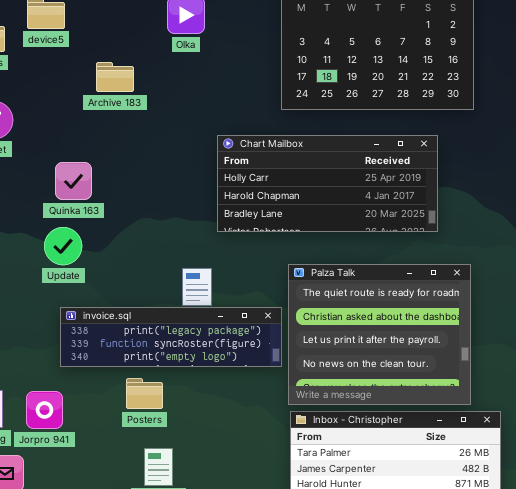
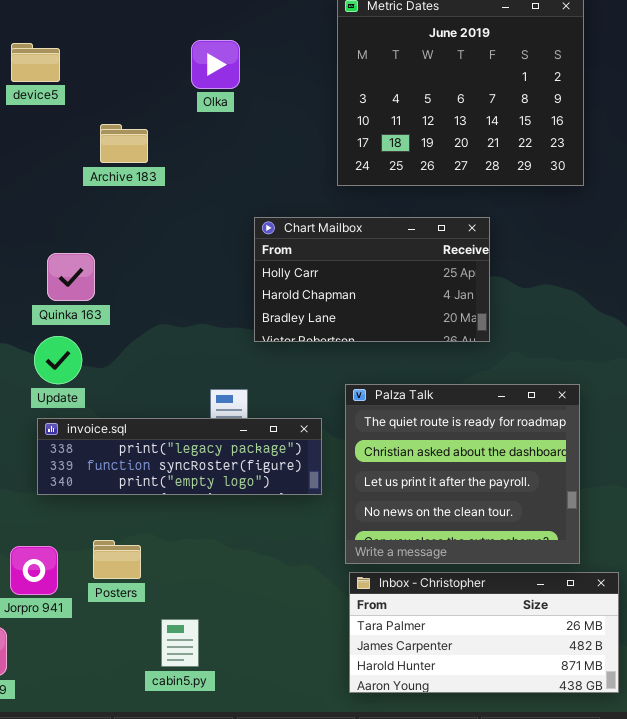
Chart Mailbox: [217,135,438,232] -> [254,217,490,342], resized
invoice.sql: [60,307,282,367] -> [37,418,322,495], moved
Posters: [126,378,163,409] -> [93,540,141,579], moved

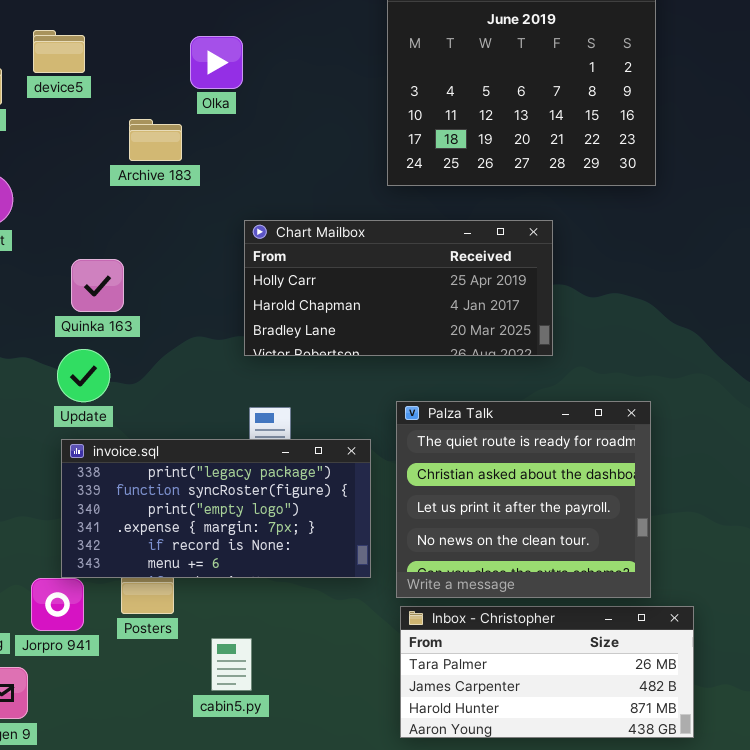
Olka: [191,40,240,89] -> [190,36,243,89], moved
Chart Mailbox: [254,217,490,342] -> [244,220,553,356], resized
invoice.sql: [37,418,322,495] -> [61,439,371,578], resized
cabin5.py: [161,619,199,667] -> [211,638,252,691], moved

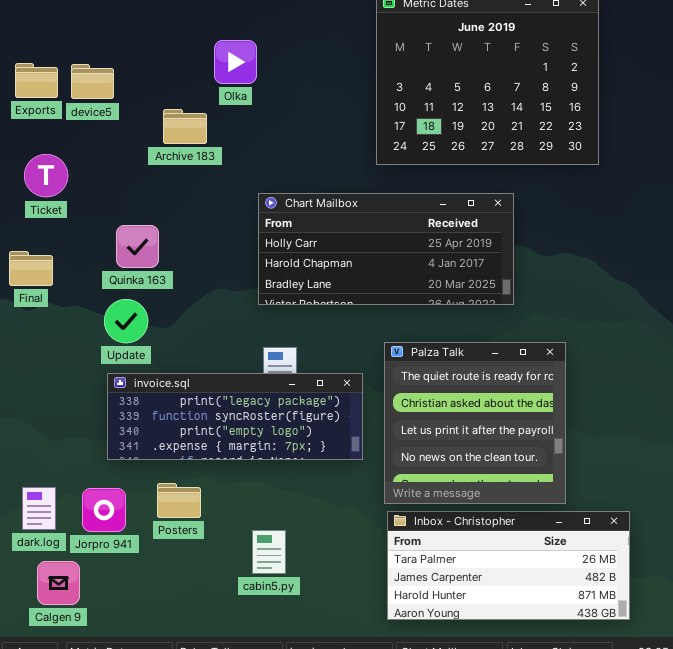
device5: [33,30,85,73] -> [71,64,114,99], moved
Palza Talk: [396,401,651,598] -> [384,342,566,504], resized
invoice.sql: [61,439,371,578] -> [107,373,363,460], resized
cabin5.py: [211,638,252,691] -> [252,530,286,574], moved

